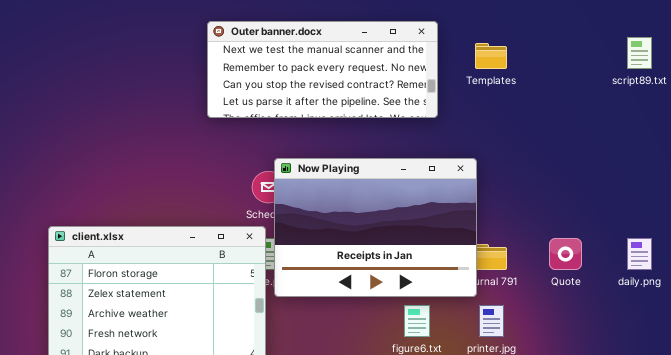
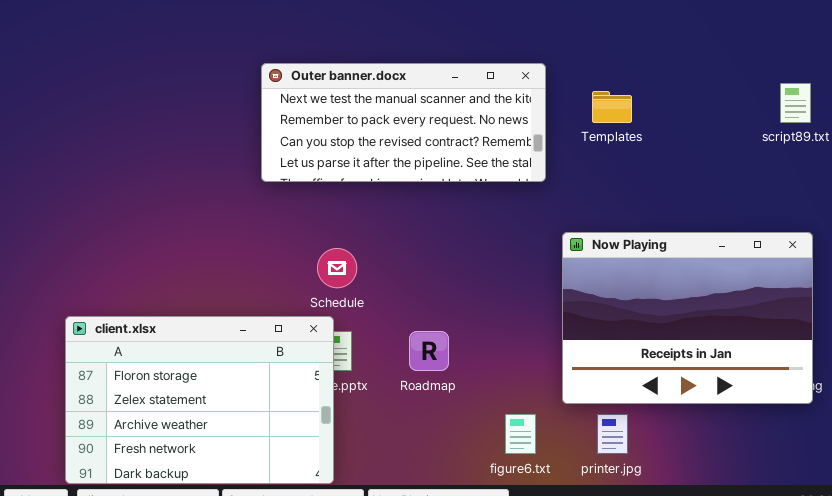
Now Playing: [274,158,477,297] -> [562,232,813,404], moved

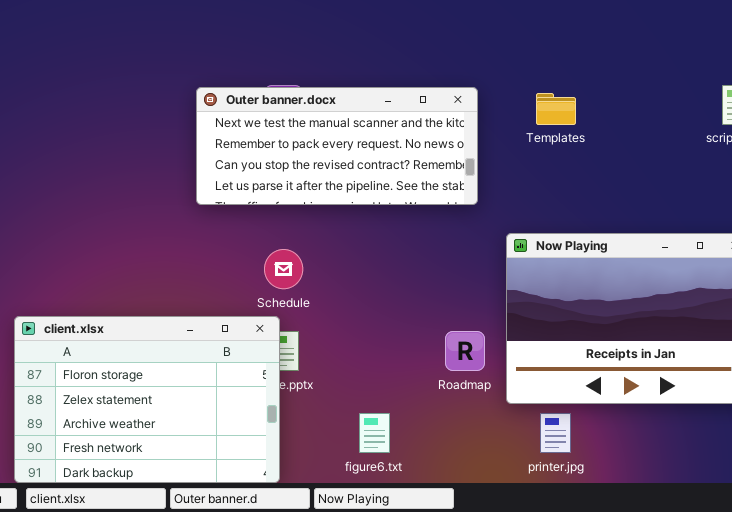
Outer banner.docx: [261,63,546,182] -> [196,87,478,205], moved
Roadmap: [409,331,449,371] -> [445,331,485,371], moved
figure6.txt: [505,414,536,454] -> [359,413,390,453], moved

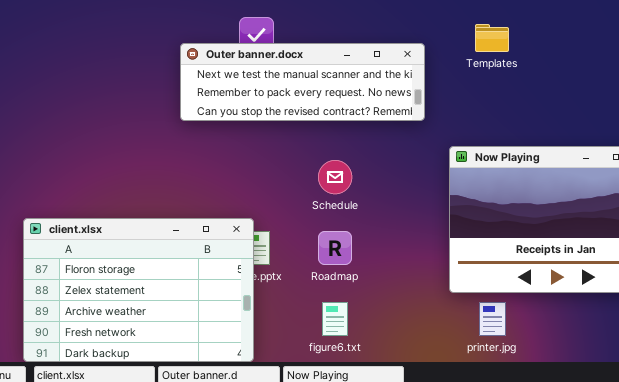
Outer banner.docx: [196,87,478,205] -> [180,43,425,121], resized
Schedule: [264,249,303,289] -> [318,160,352,194], moved
Roadmap: [445,331,485,371] -> [318,231,352,265], moved

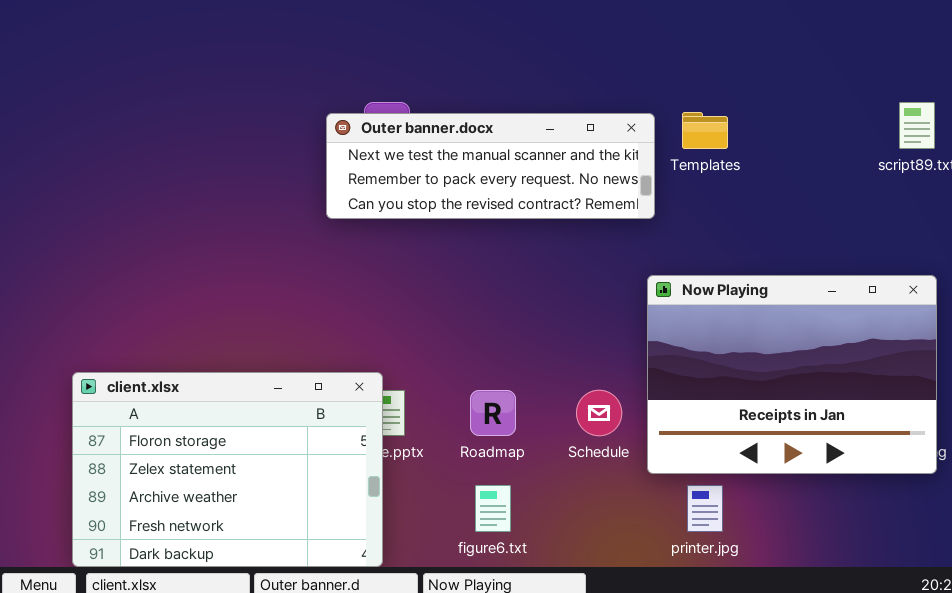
Outer banner.docx: [180,43,425,121] -> [326,113,655,219], moved
Schedule: [318,160,352,194] -> [576,390,622,436], moved

